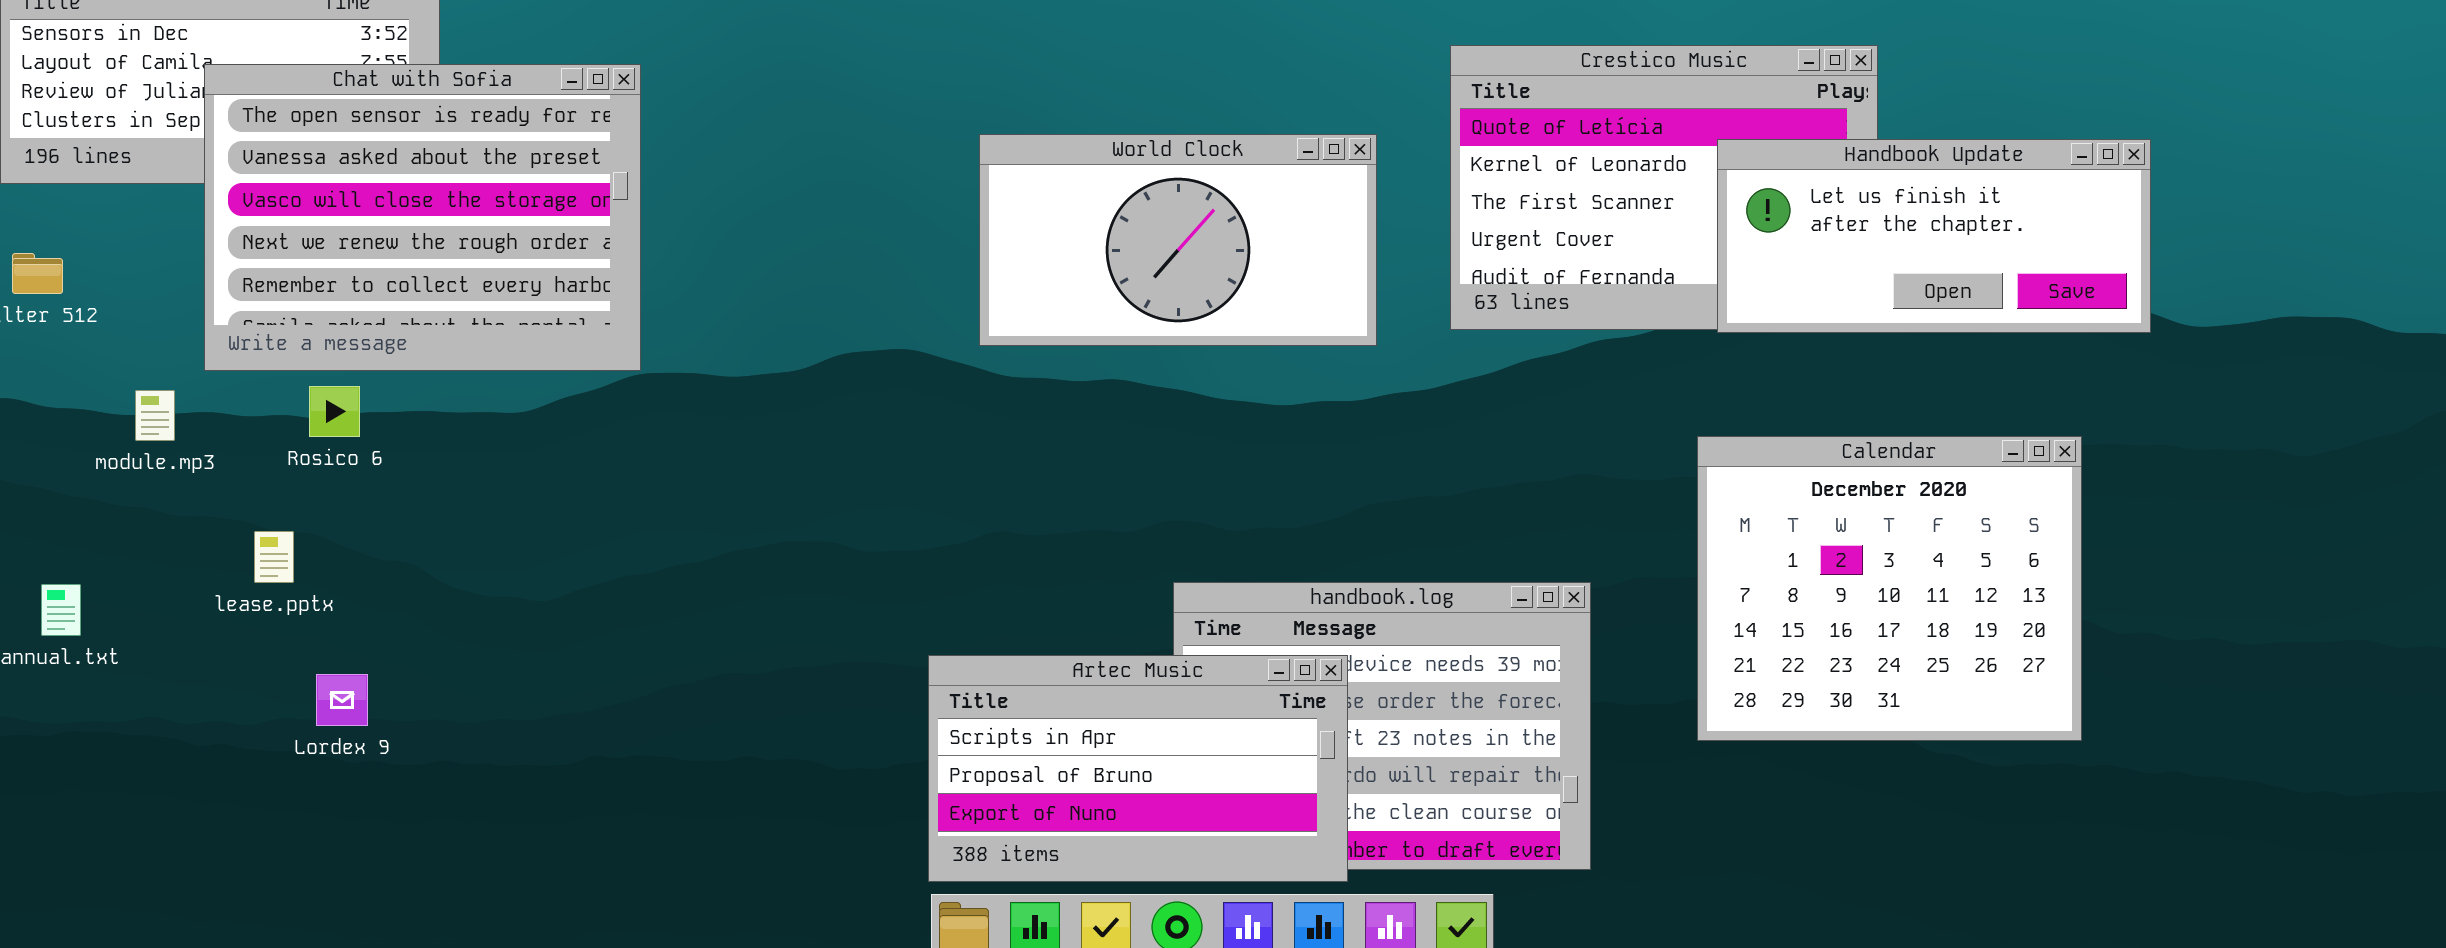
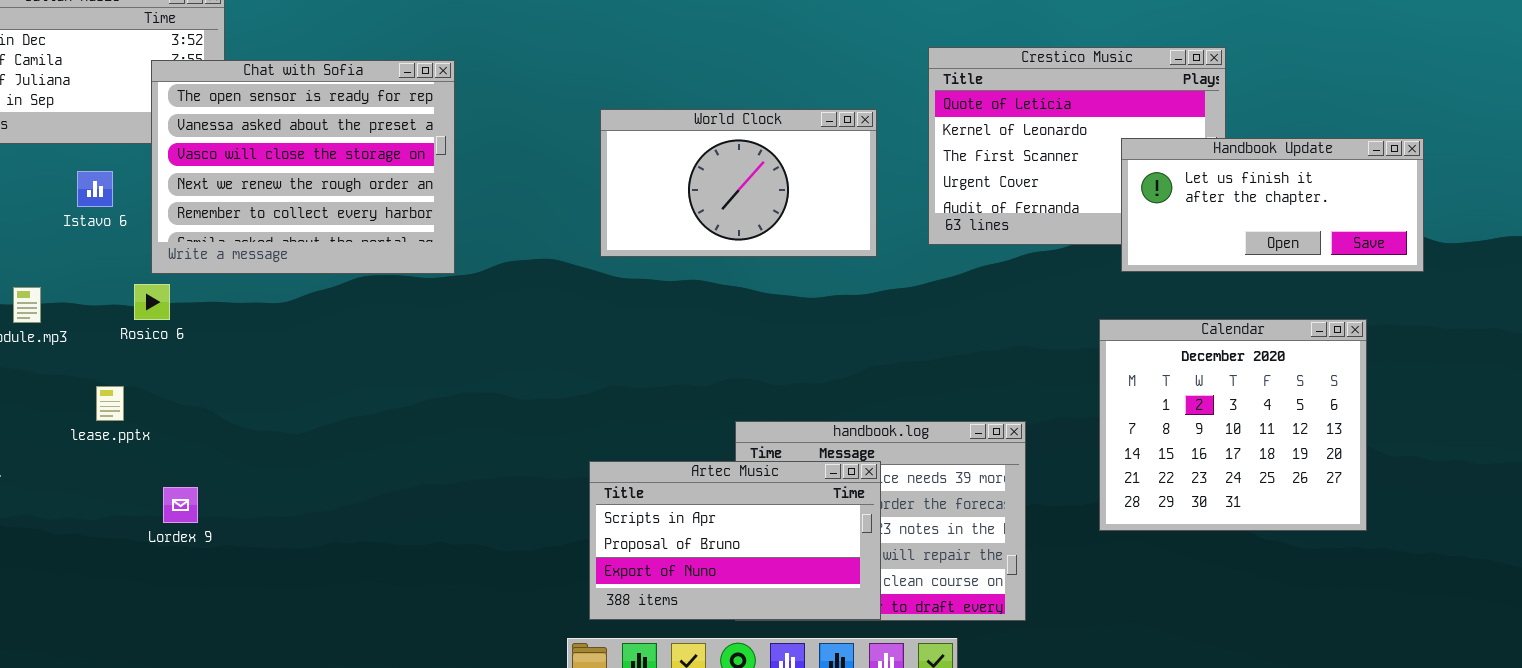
Chat with Sofia: [204,64,641,371] -> [151,60,455,274], moved
Handbook Update: [1717,139,2151,333] -> [1121,138,1424,272], moved
Artec Music: [928,655,1348,882] -> [589,461,881,620], moved
Lordex 9: [316,674,368,726] -> [163,487,198,523], moved

